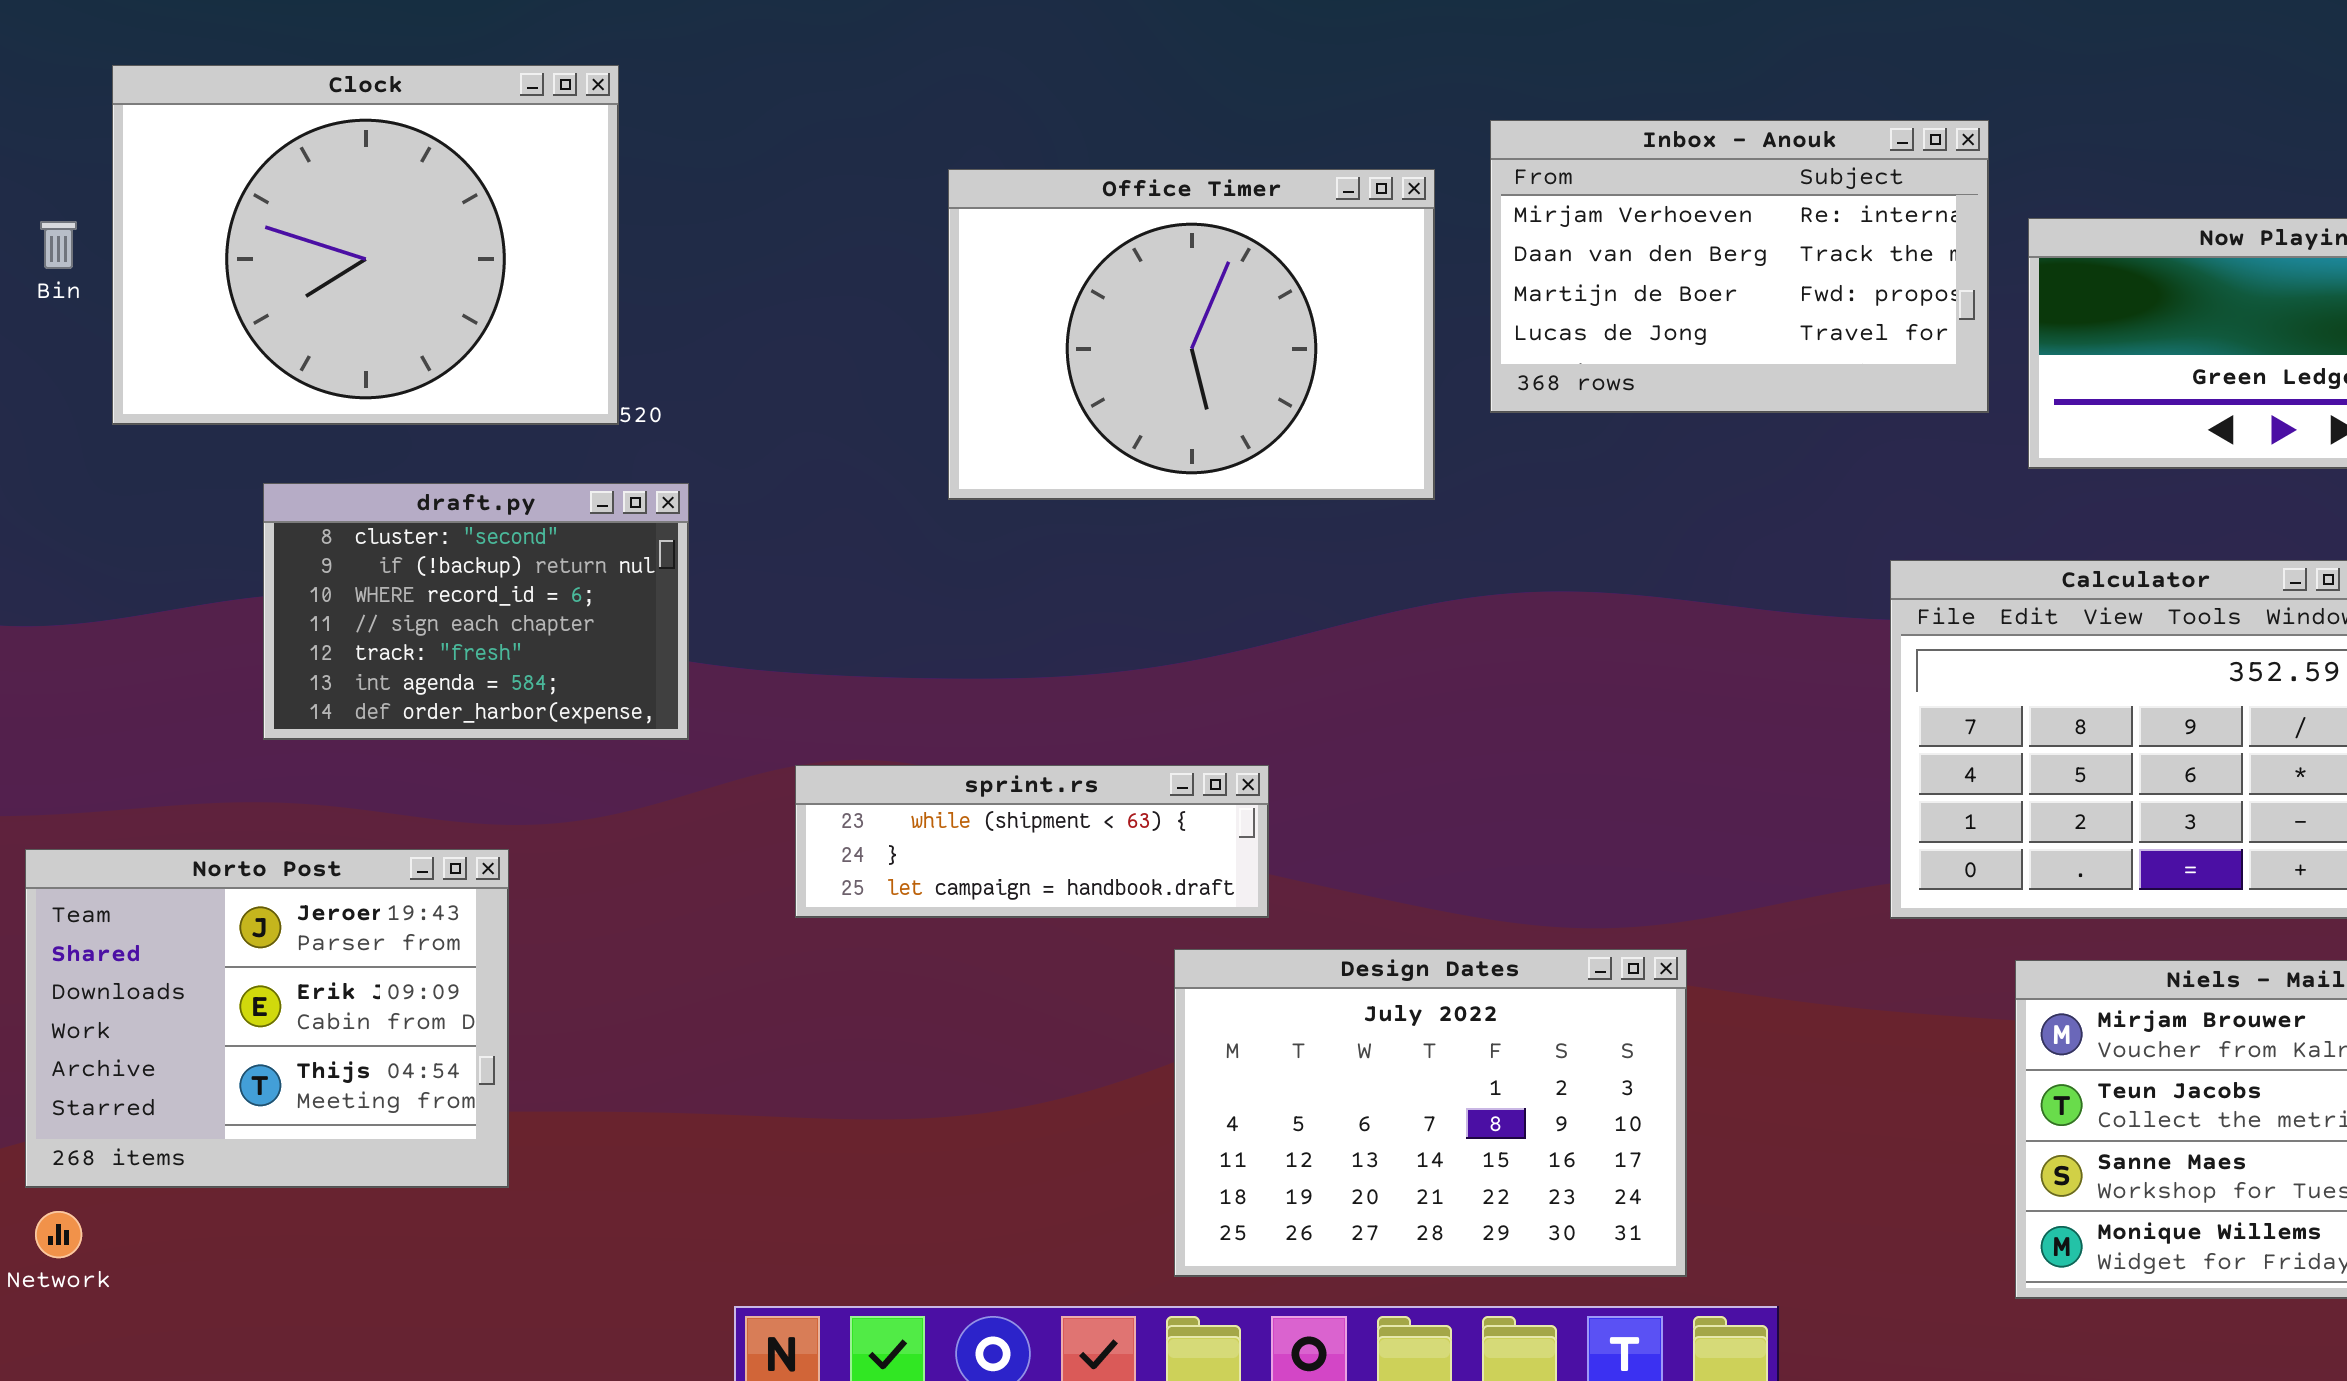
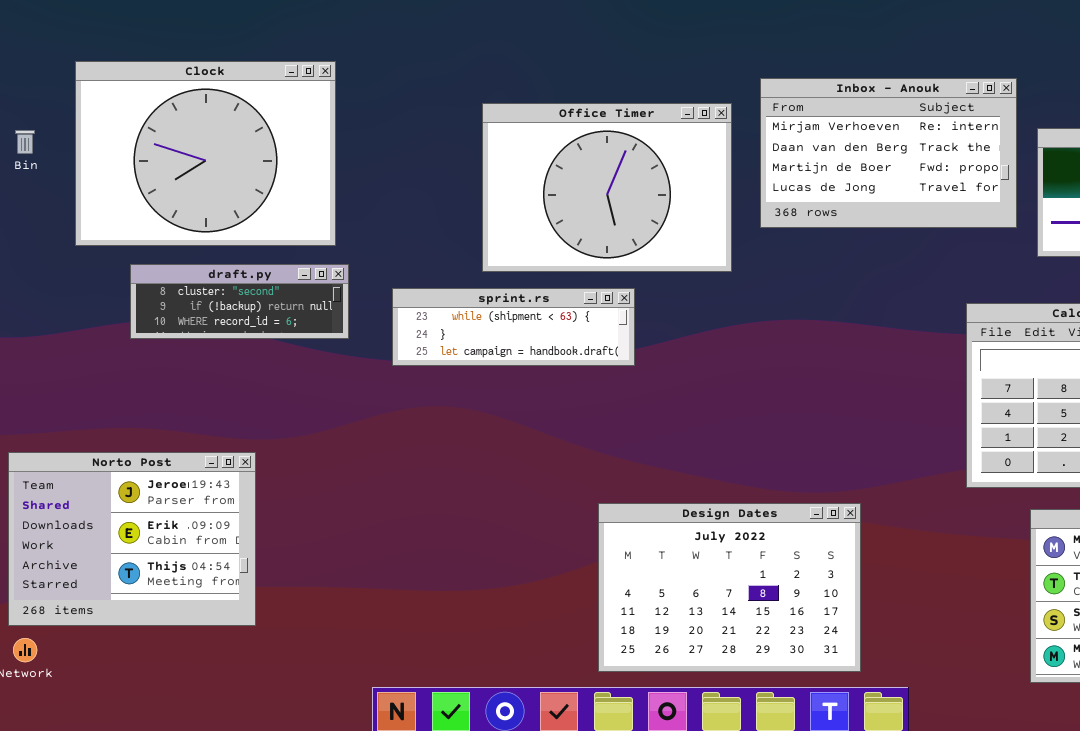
Clock: [112,65,619,425] -> [75,61,336,246], moved
draft.py: [263,483,689,740] -> [130,264,349,339], resized
sprint.rs: [795,765,1269,918] -> [392,288,635,366], moved

